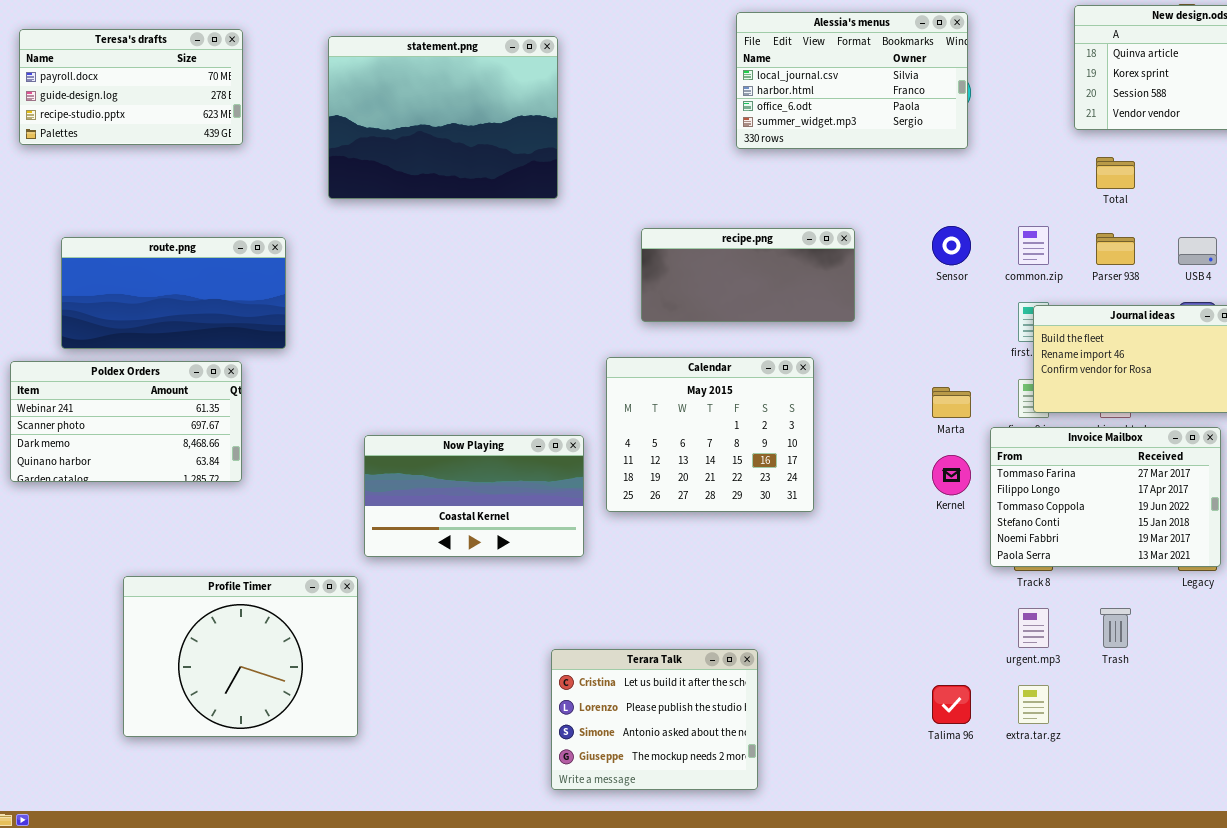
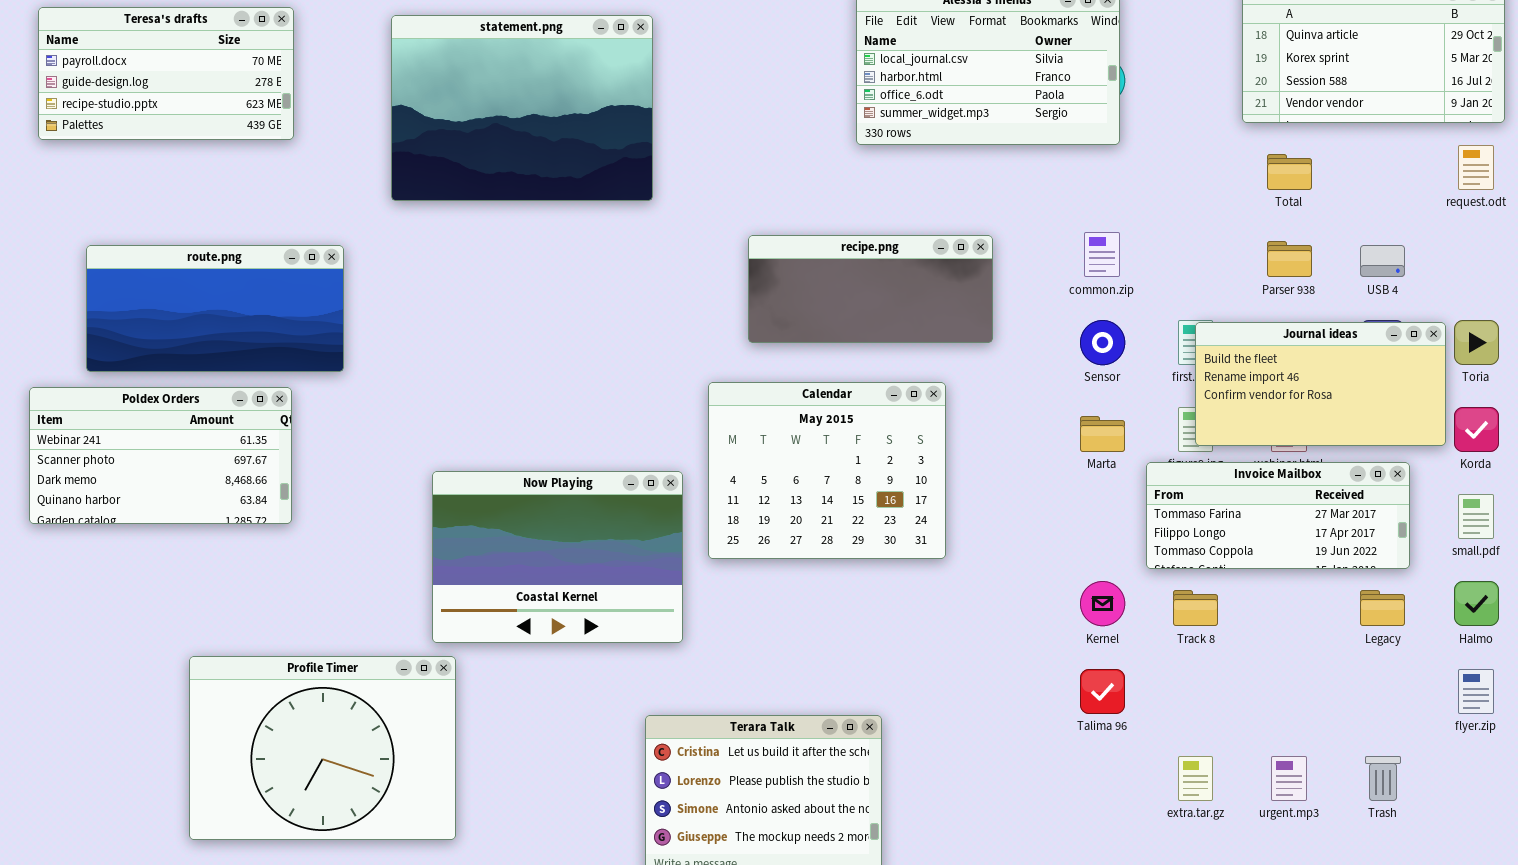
Sensor: [932,226,971,265] -> [1080,320,1125,365], moved
common.zip: [1018,226,1049,265] -> [1084,232,1120,277], moved
Invoice Mailbox: [990,427,1221,567] -> [1146,462,1410,569], resized
Now Playing: [364,435,584,557] -> [432,471,683,643], resized
Kernel: [932,455,971,495] -> [1080,581,1125,626], moved
Profile Timer: [123,576,358,737] -> [189,656,456,840], moved
urgent.mp3: [1018,608,1049,648] -> [1271,756,1307,801], moved
Trash: [1100,608,1131,648] -> [1365,756,1401,801], moved
Talima 96: [932,685,971,724] -> [1080,669,1125,714], moved

